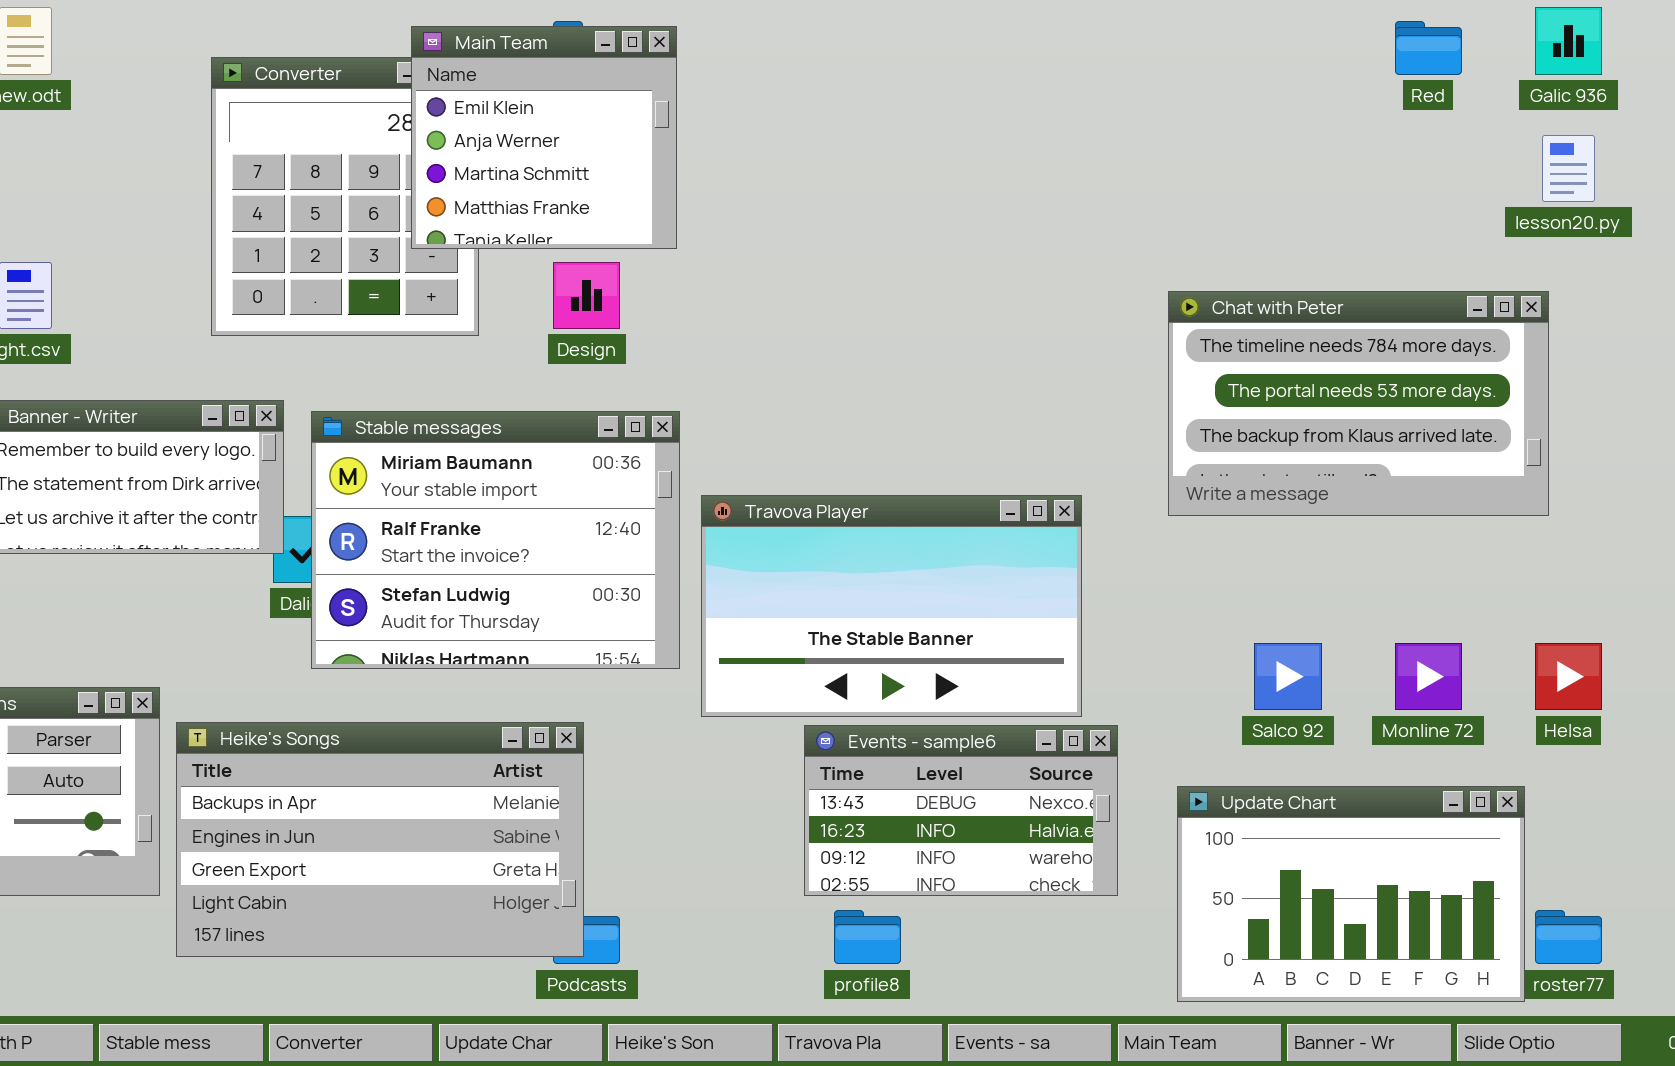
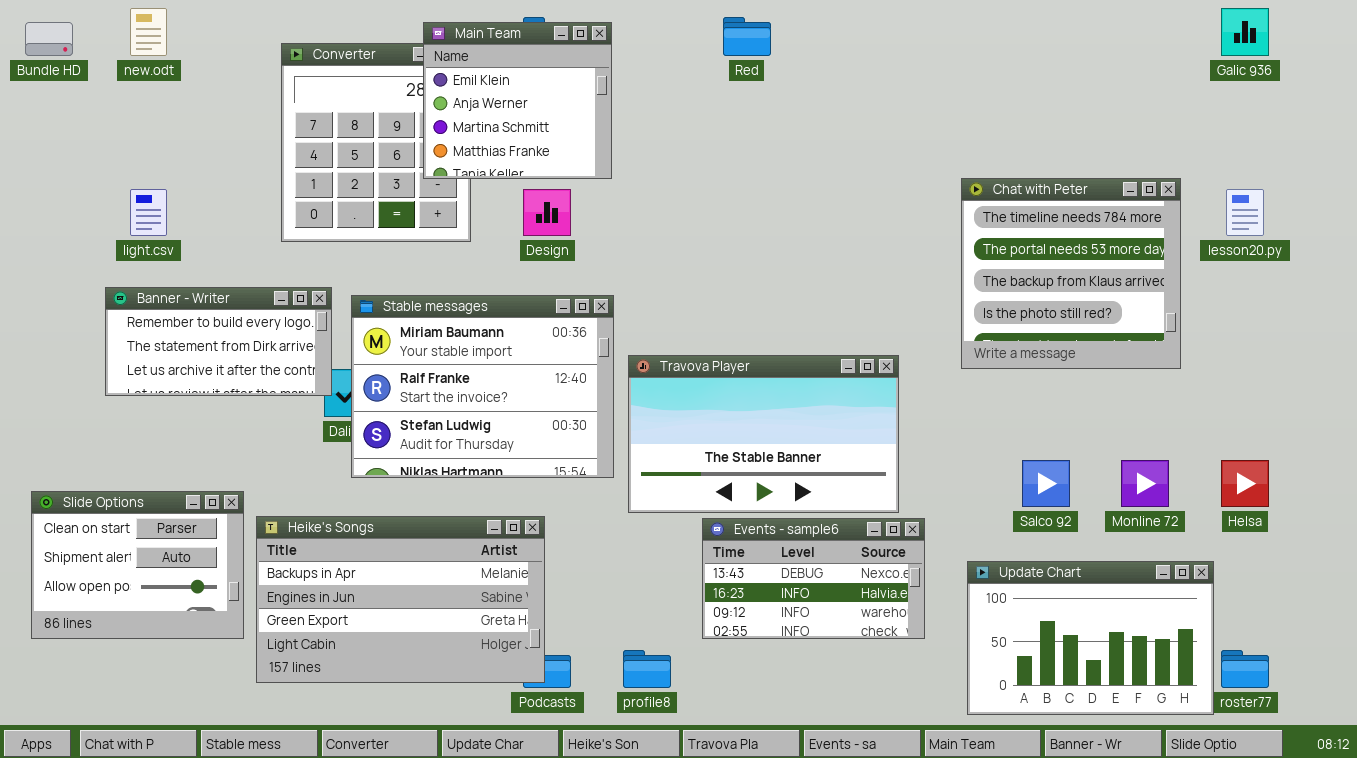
Red: [1395,21,1462,75] -> [723,17,771,56], moved
lesson20.py: [1542,135,1595,202] -> [1226,189,1264,236], moved
Chat with Peter: [1168,291,1549,516] -> [961,178,1181,369], resized
profile8: [834,910,901,964] -> [623,650,671,688], moved

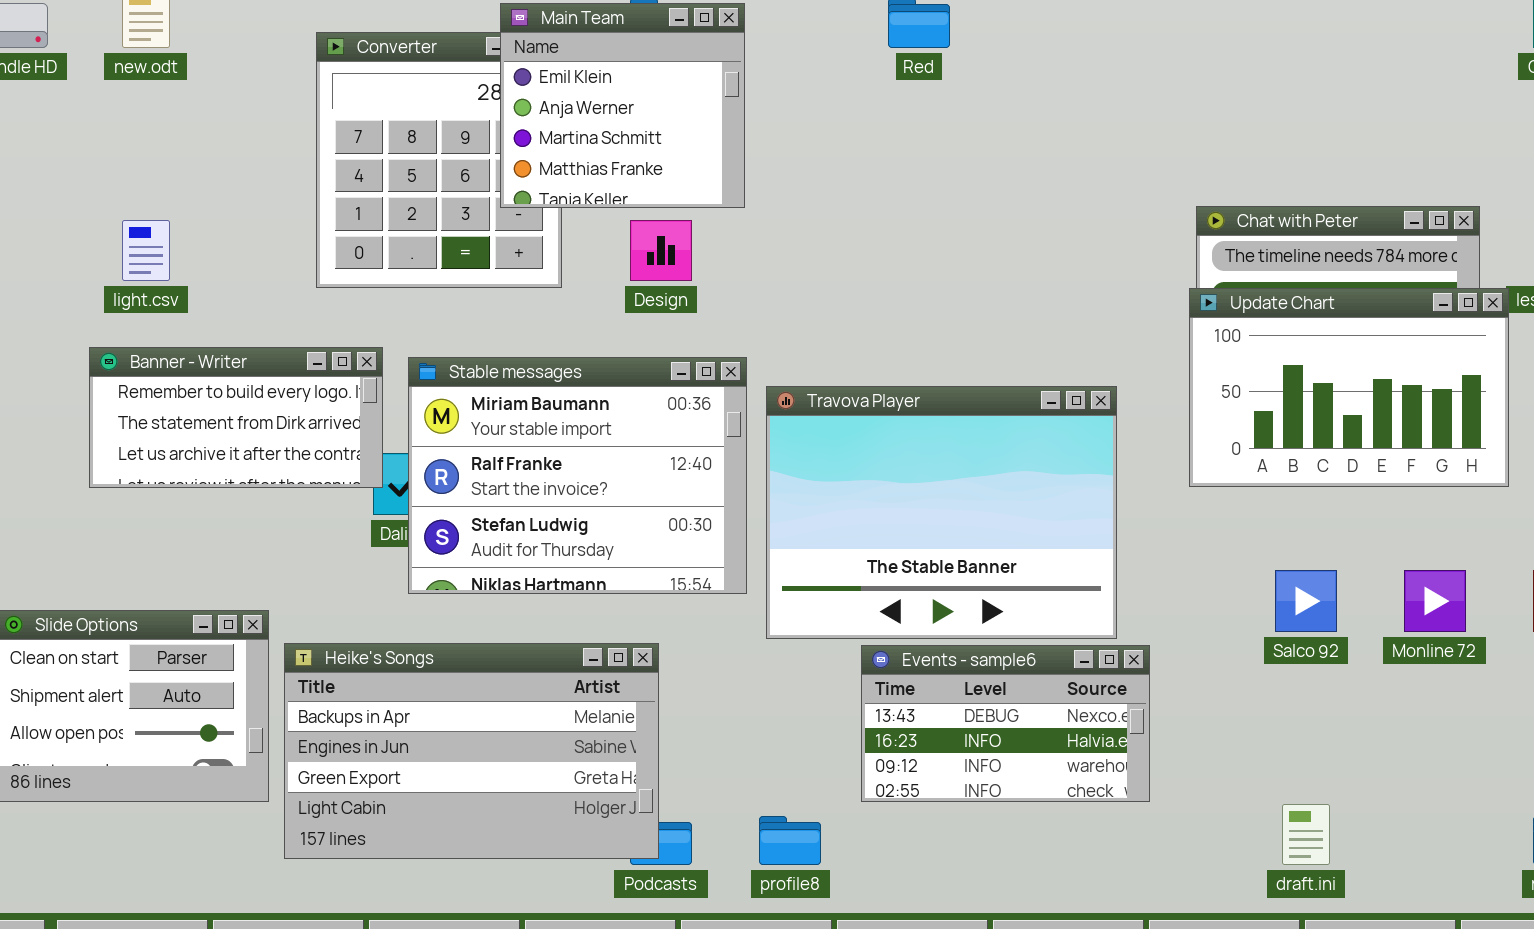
Travova Player: [628,355,899,513] -> [766,386,1117,639], resized
Update Chart: [967,561,1214,715] -> [1189,288,1509,487], moved

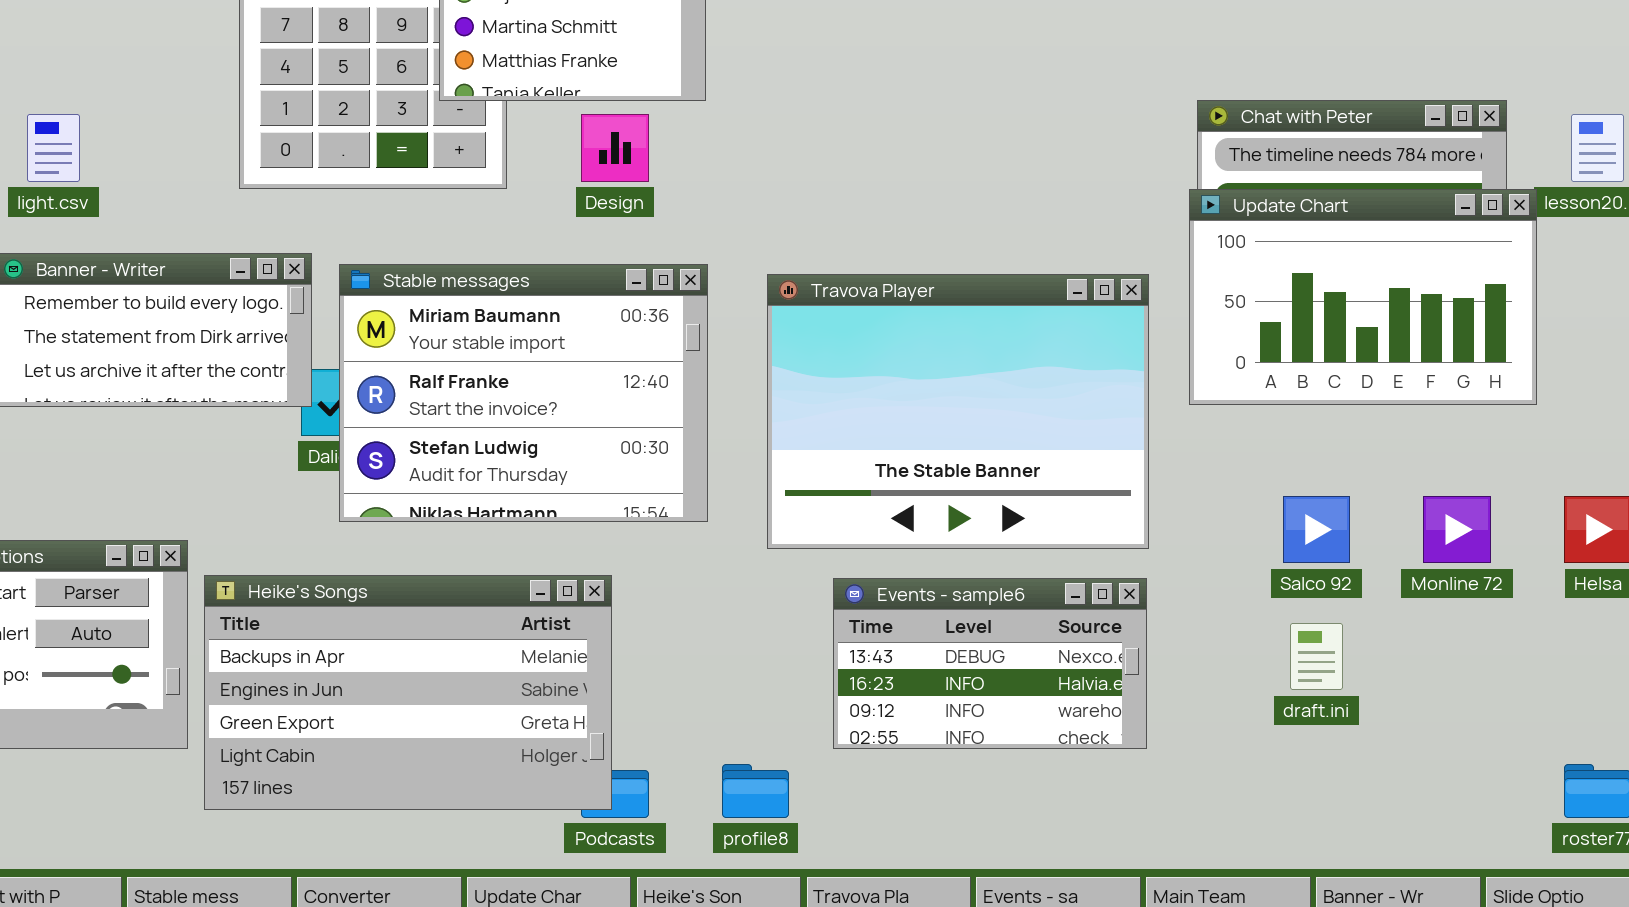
Travova Player: [766,386,1117,639] -> [767,274,1149,549], moved
draft.ini: [1282,804,1330,865] -> [1290,623,1343,690], moved

